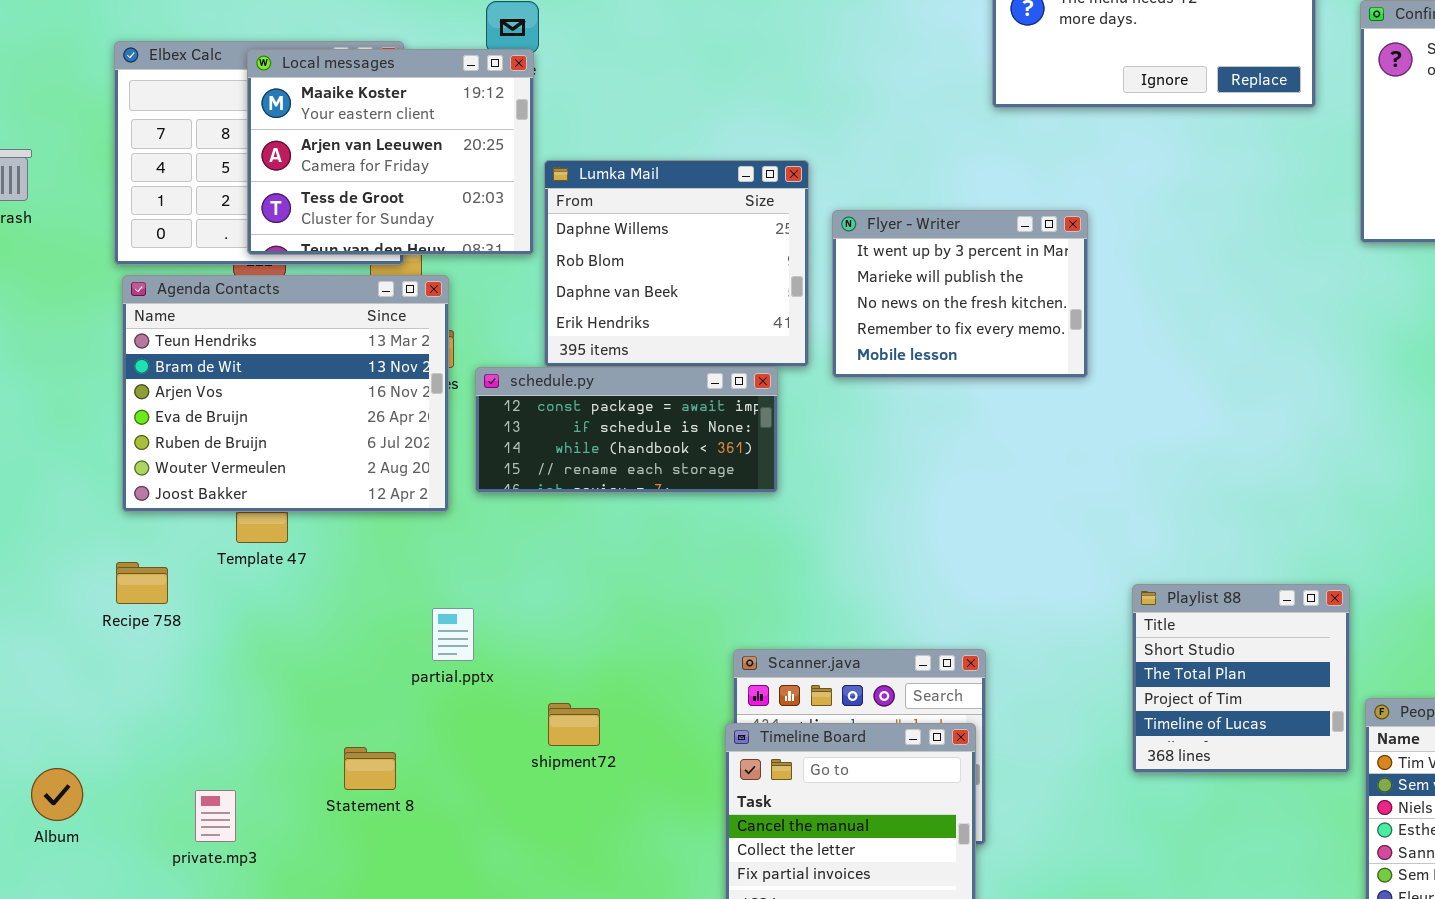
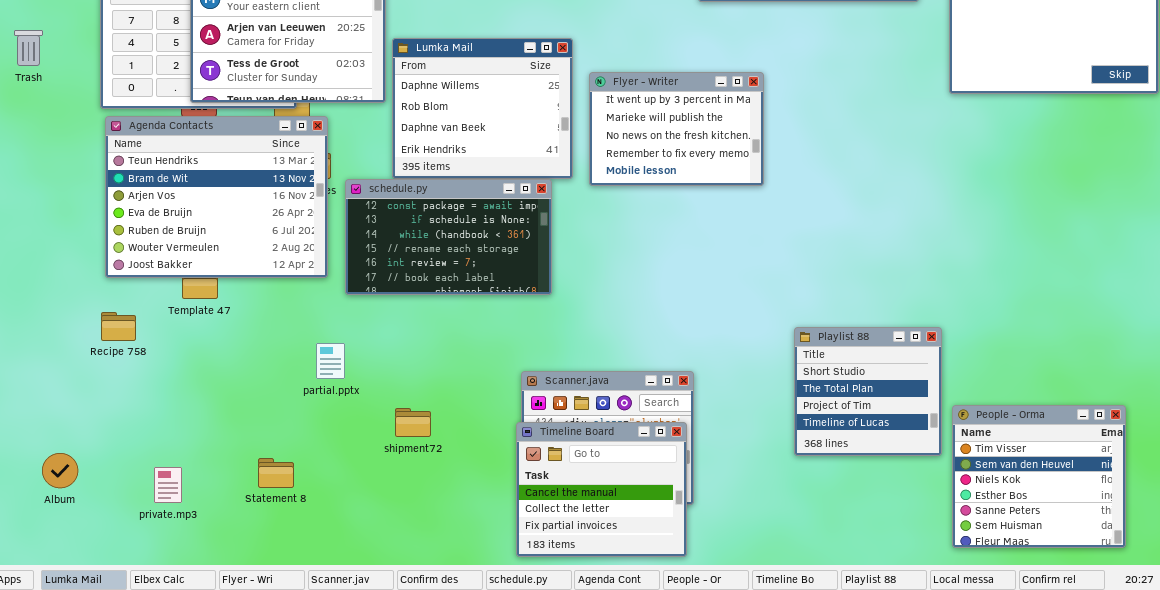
schedule.py: [475,367,778,493] -> [345,179,552,295], resized
Statement 8: [344,747,396,790] -> [258,458,294,488], moved

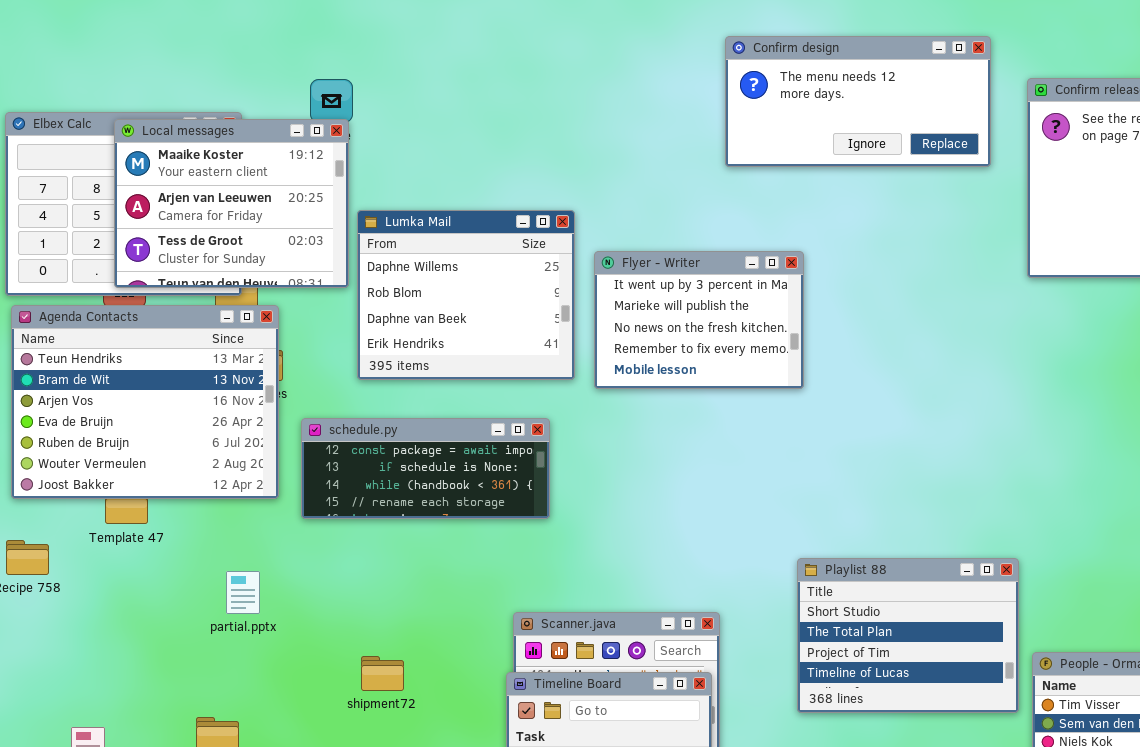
schedule.py: [345,179,552,295] -> [301,418,550,519], resized
Playlist 88: [794,327,942,456] -> [797,558,1019,713], resized
partial.pptx: [316,343,345,379] -> [226,571,260,614], moved

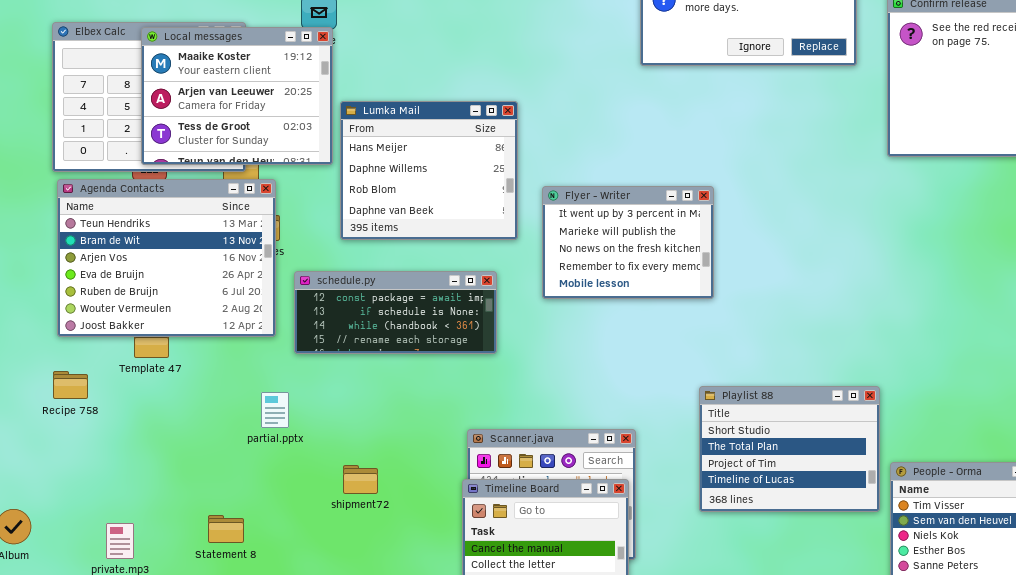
Lumka Mail: [357,210,575,380] -> [340,101,518,240], scrolled up 1 row
Flyer - Writer: [594,251,804,389] -> [542,186,714,299], moved
partial.pptx: [226,571,260,614] -> [261,392,289,428], moved

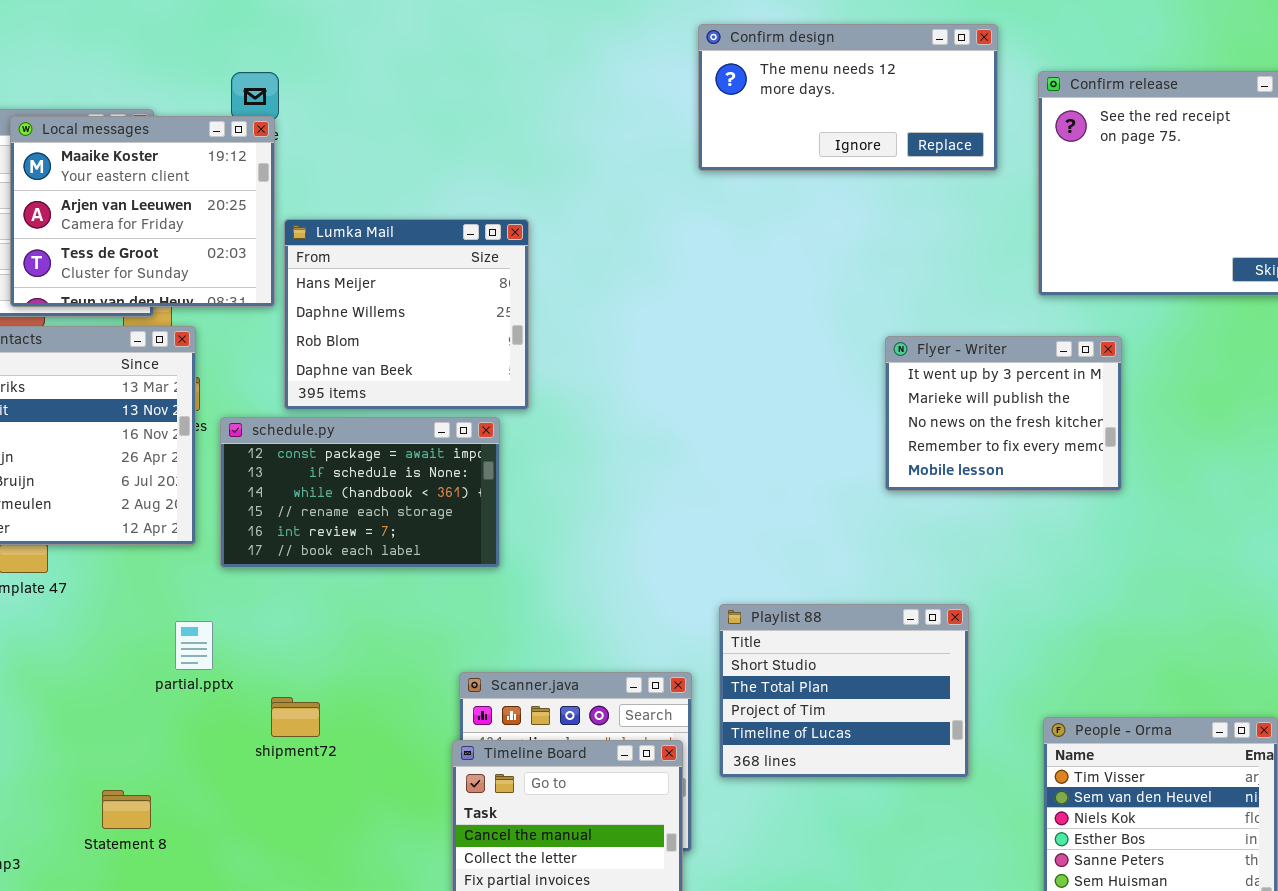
Flyer - Writer: [542,186,714,299] -> [885,336,1122,491], moved
schedule.py: [294,271,497,354] -> [220,417,500,568], resized
Playlist 88: [699,386,880,512] -> [719,604,969,778], moved
shipment72: [343,465,378,494] -> [271,697,320,737], moved

